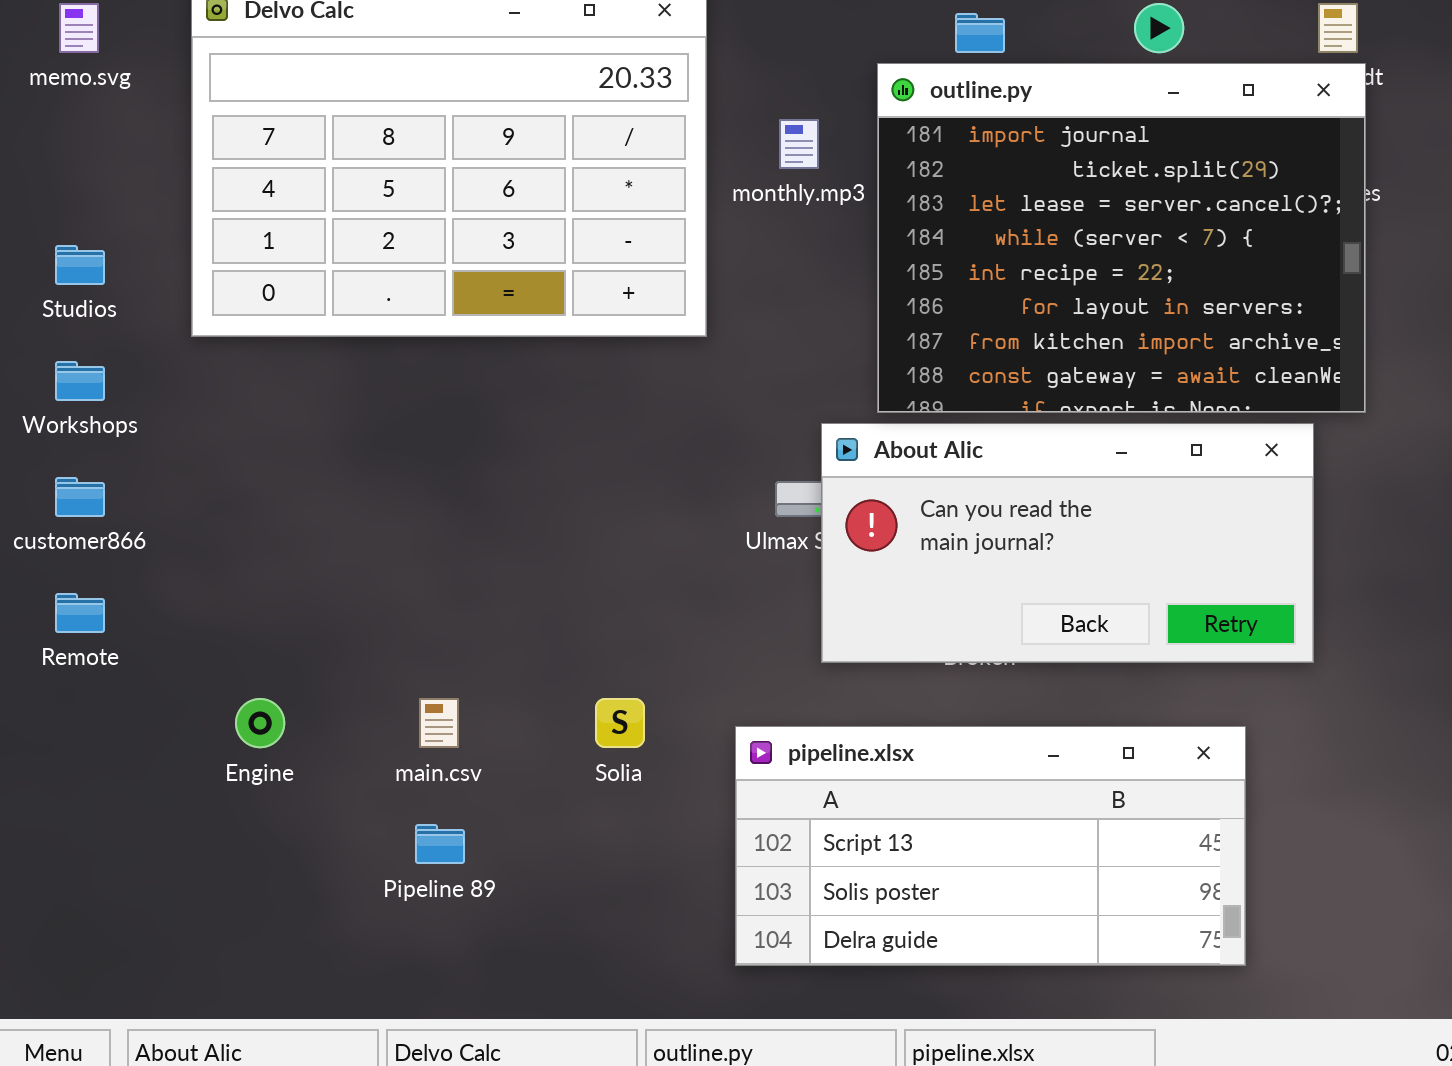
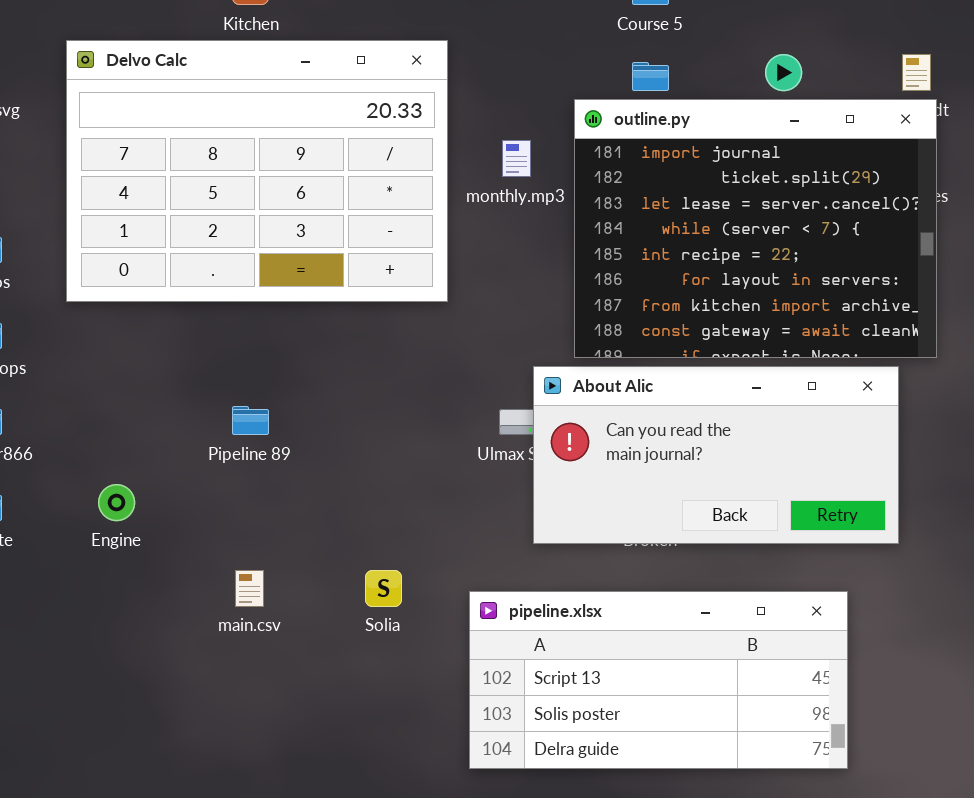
Engine: [235,698,285,748] -> [98,484,135,521], moved
Pipeline 89: [415,824,465,864] -> [232,406,269,435], moved

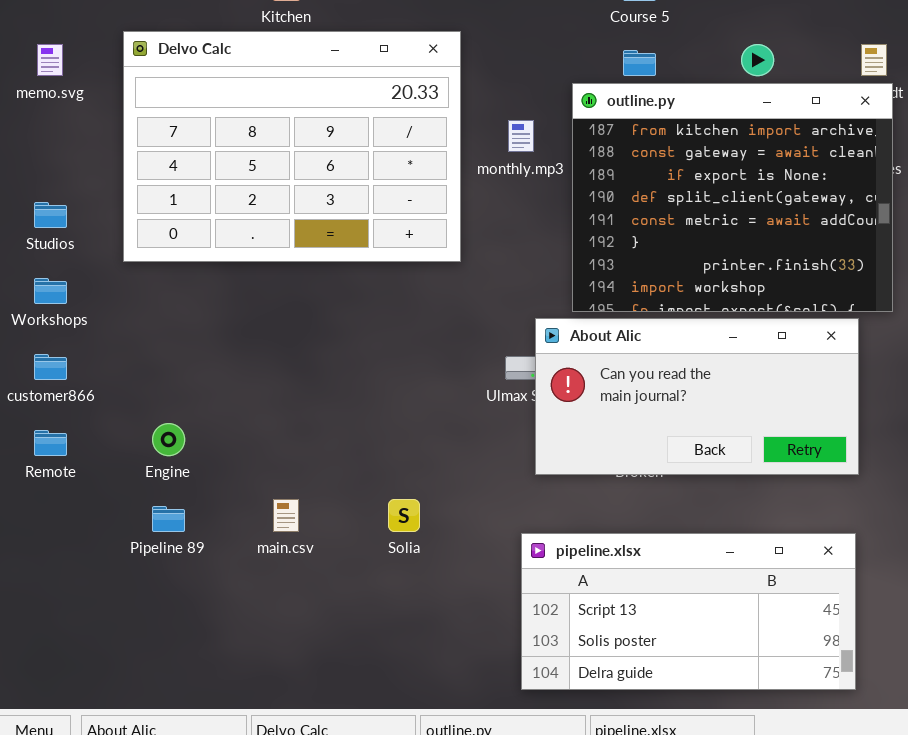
outline.py: [574,99,937,358] -> [572,83,893,312], scrolled down 6 rows
Pipeline 89: [232,406,269,435] -> [152,506,185,532], moved
pipeline.xlsx: [469,591,848,769] -> [521,533,856,690], moved

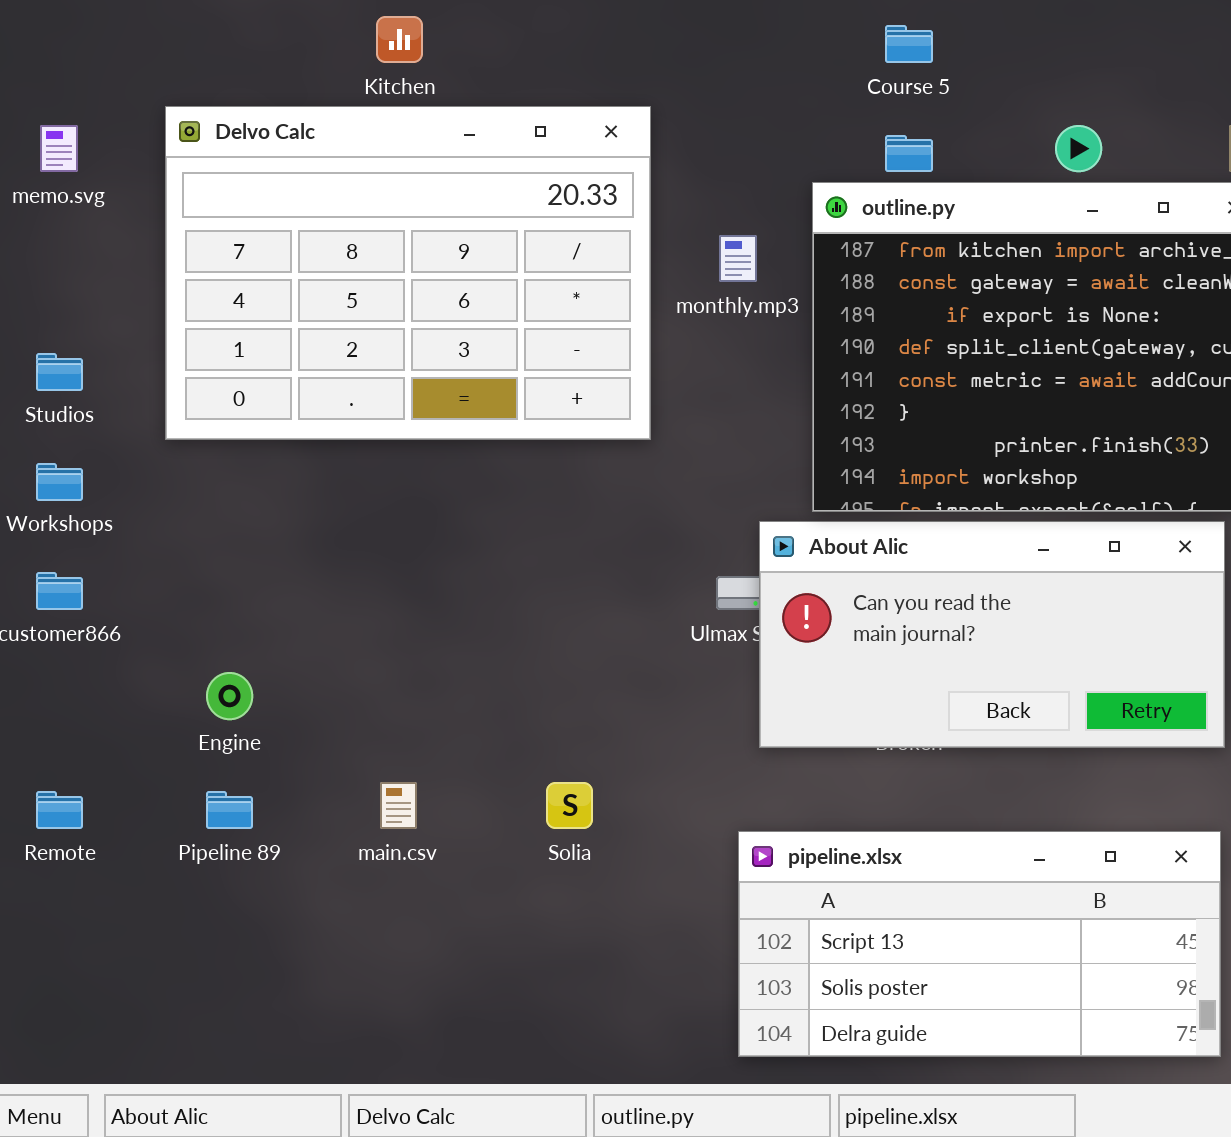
Remote: [34,430,67,456] -> [36,791,83,829], moved

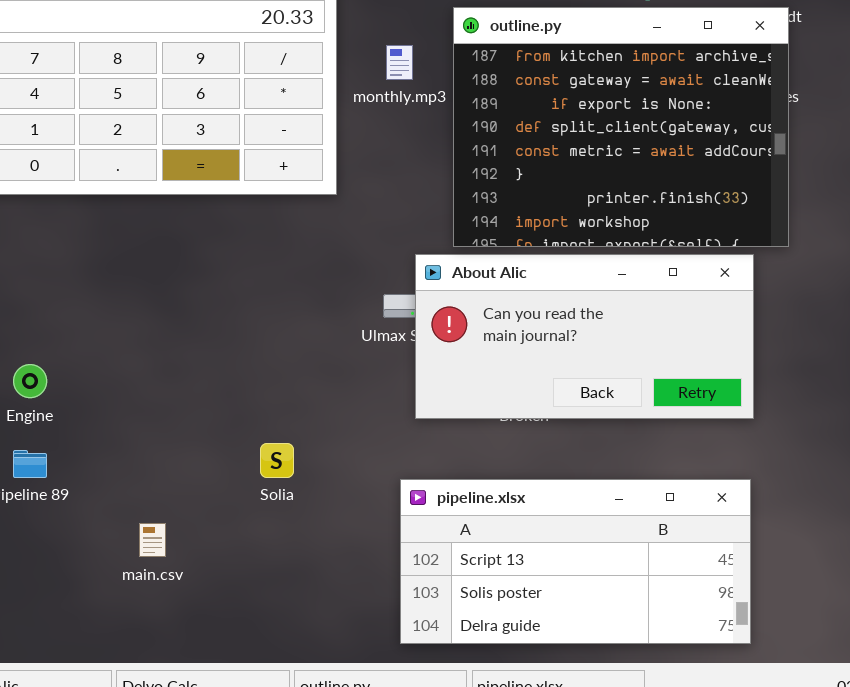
main.csv: [380,782,417,829] -> [139,523,166,557], moved

